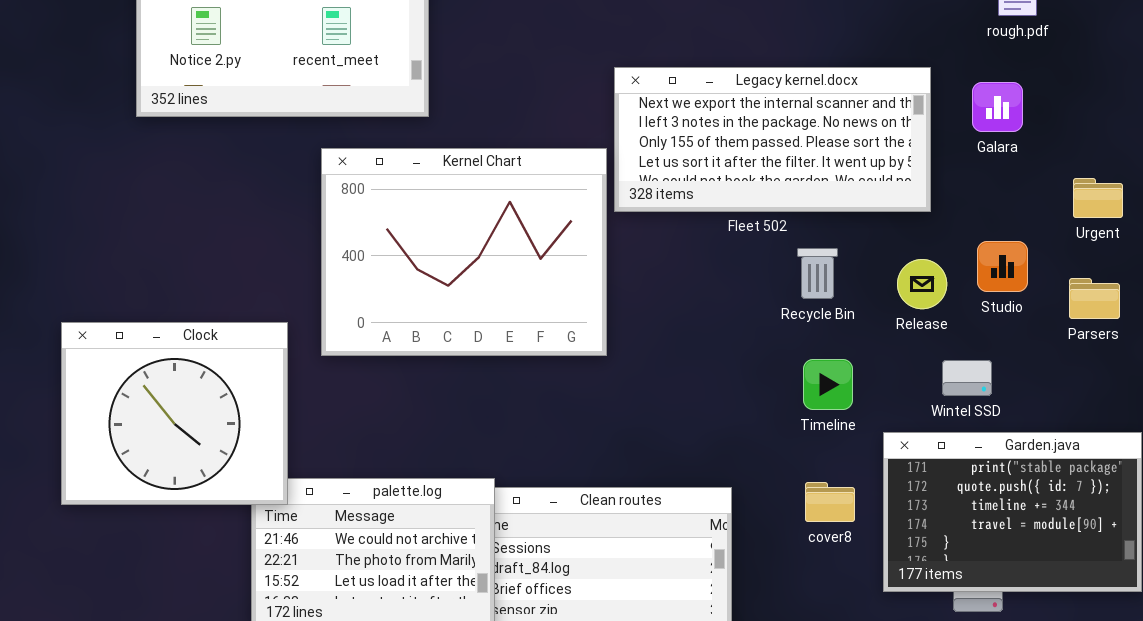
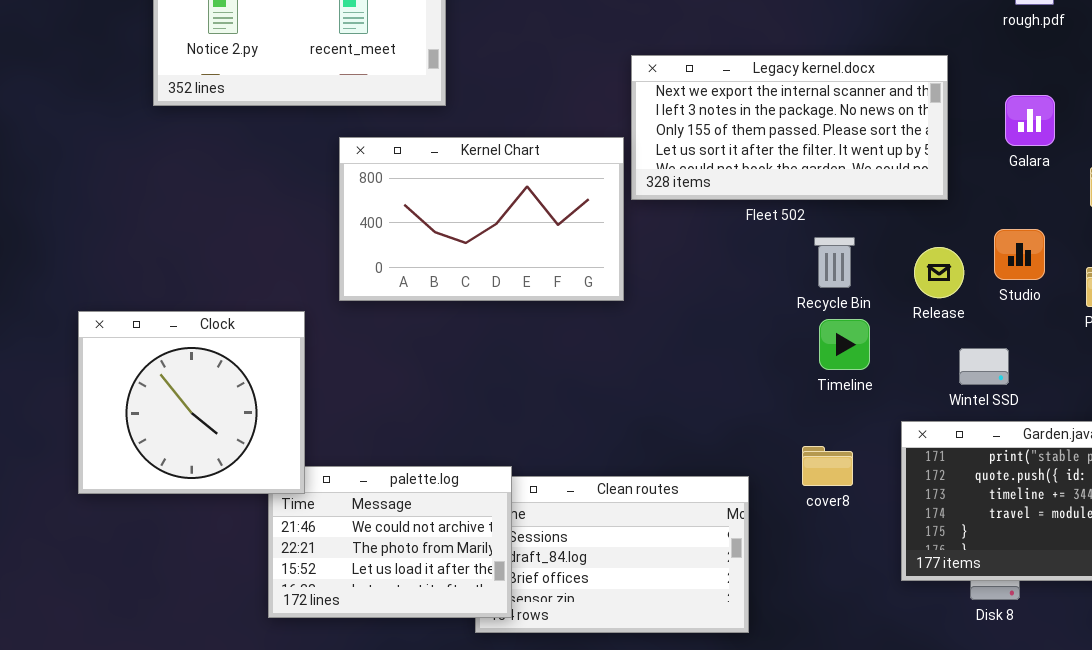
Galara: [972,82,1023,132] -> [1005,95,1055,146], moved
Kernel Chart: [321,148,607,356] -> [339,137,624,301], resized
Timeline: [803,359,853,410] -> [819,319,870,370], moved
cover8: [805,482,855,522] -> [802,446,853,486], moved

